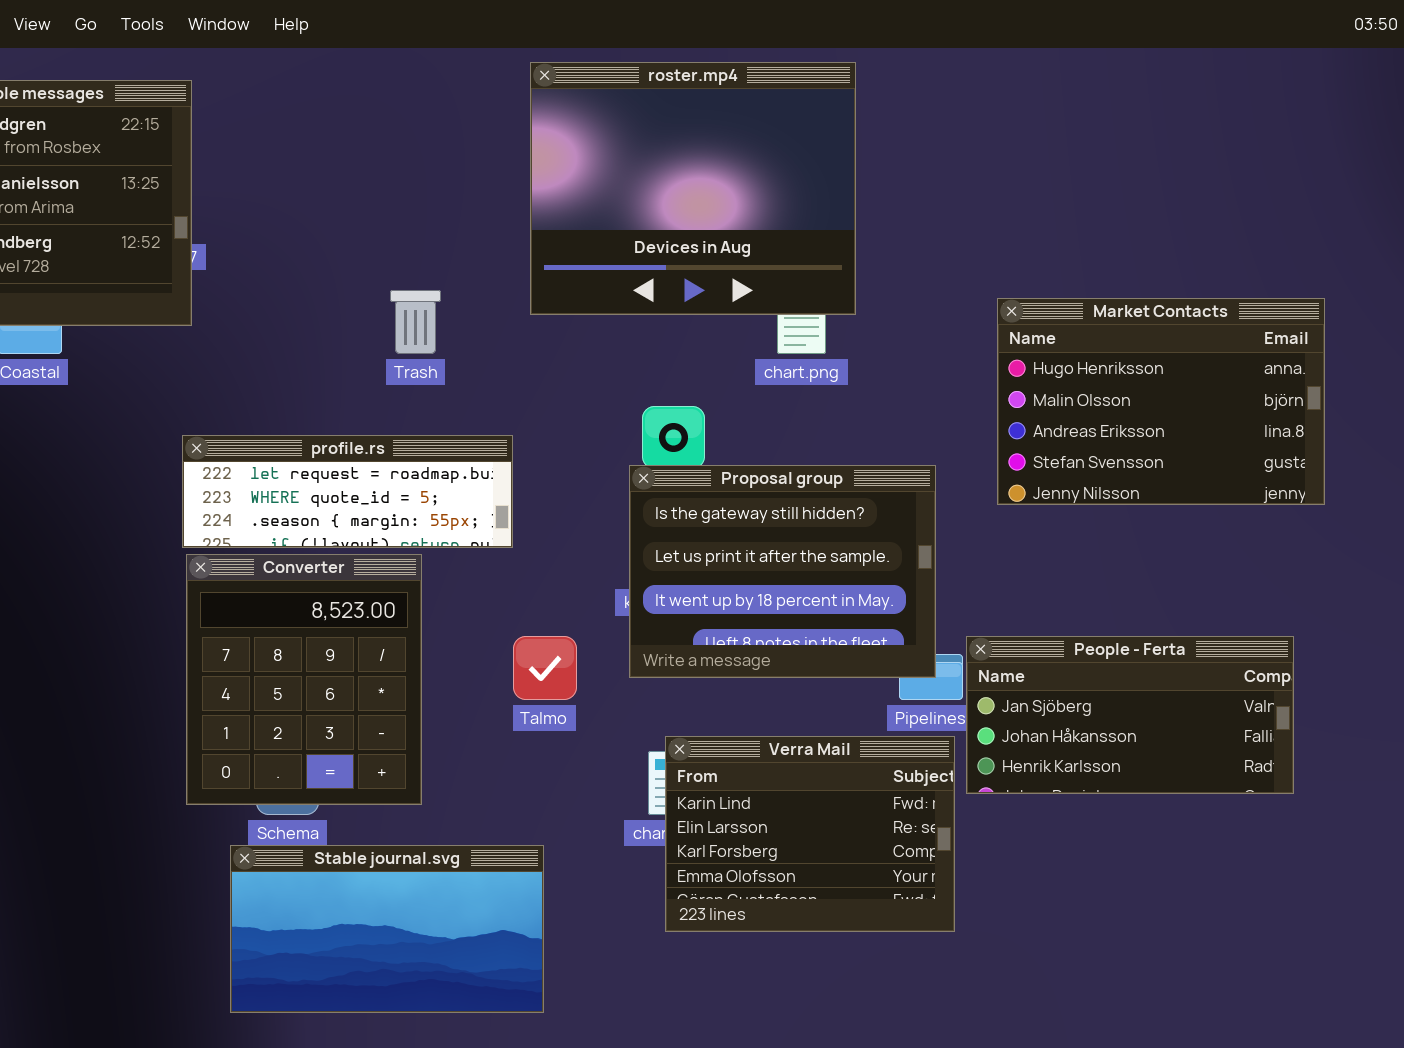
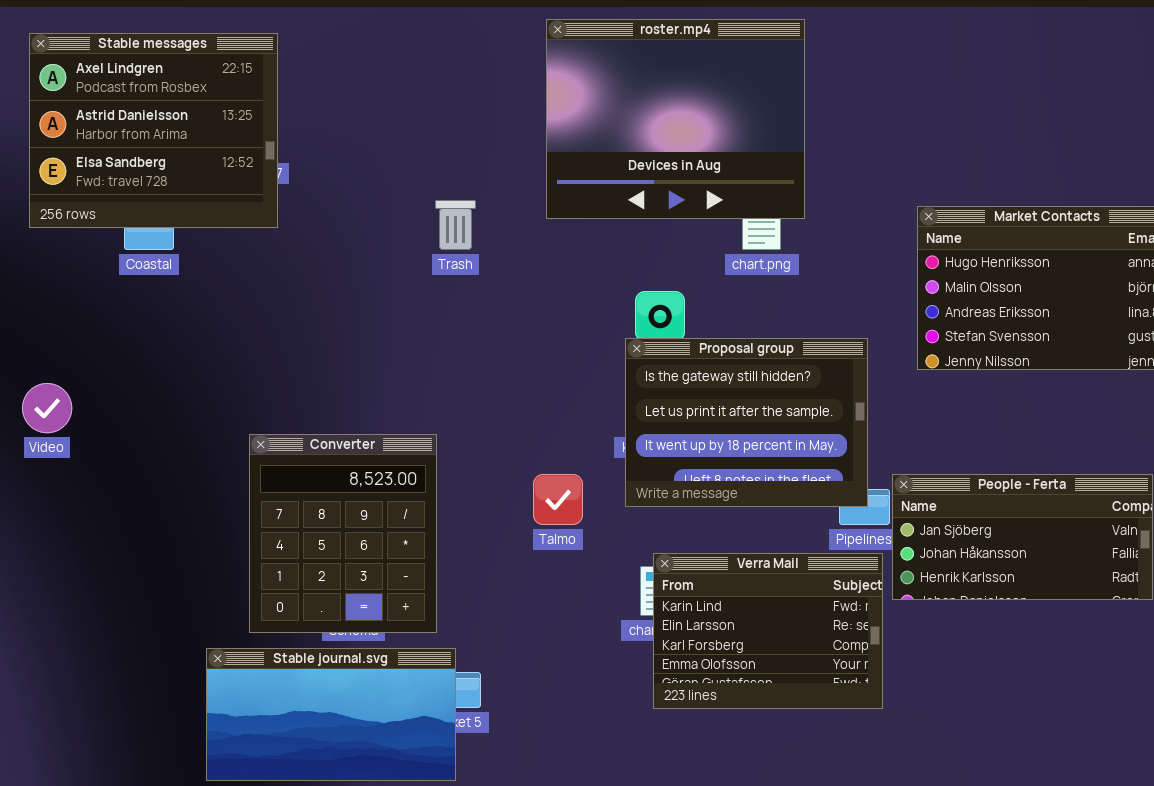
profile.rs: [182,435,513,548] -> none, closed
Converter: [186,554,422,805] -> [249,434,437,633], moved
Stable journal.svg: [230,845,544,1013] -> [206,648,456,781], moved

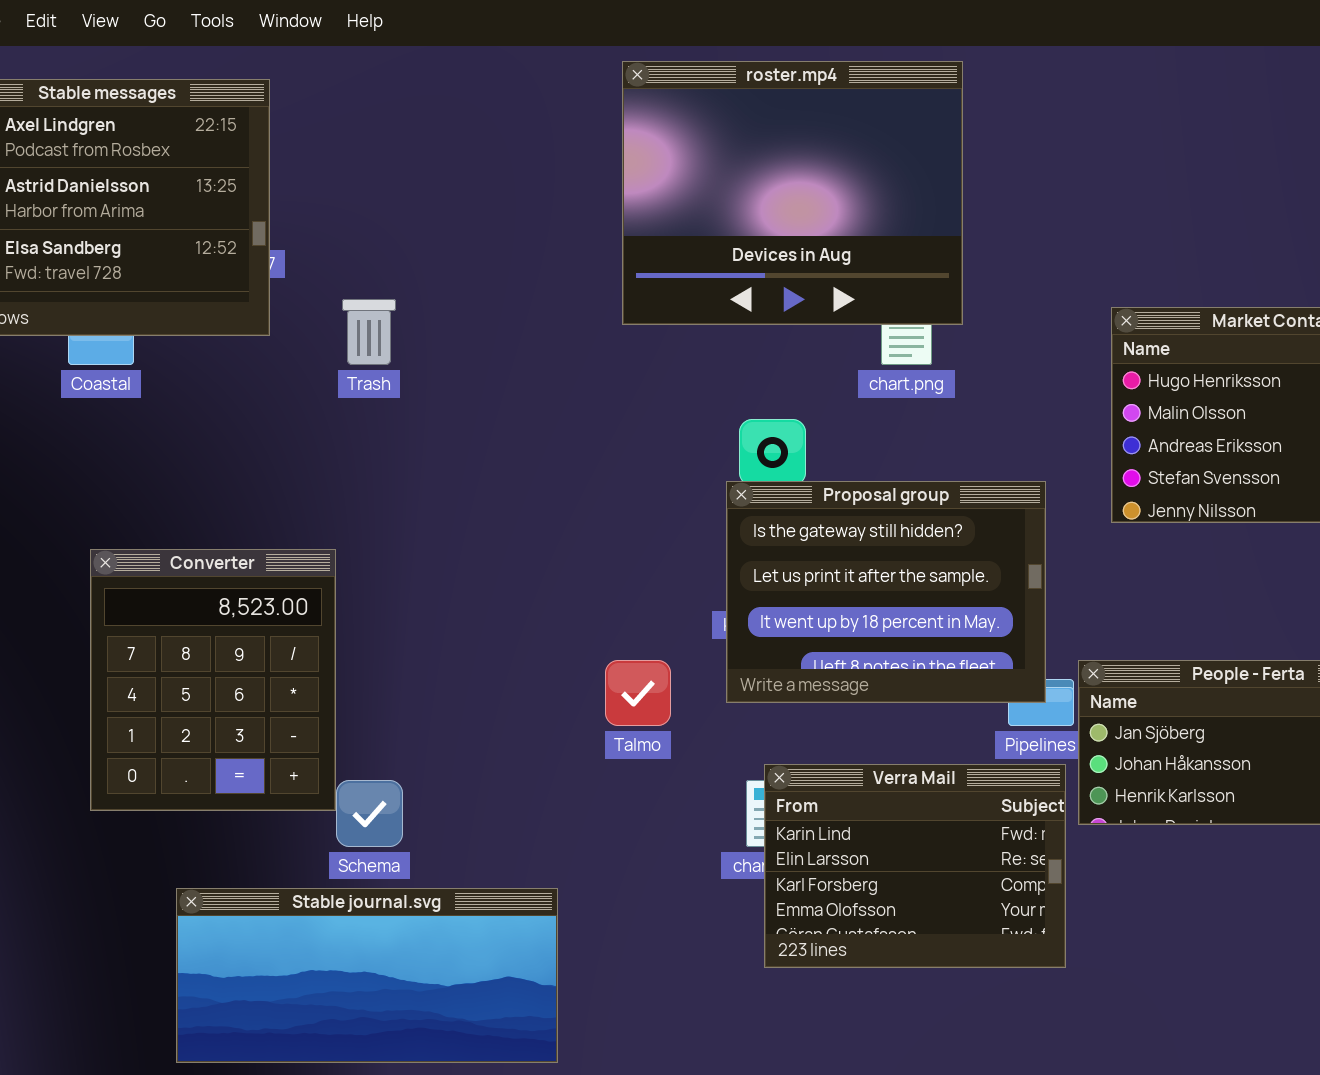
Trash: [435,200,476,250] -> [342,299,396,365], moved
Converter: [249,434,437,633] -> [90,549,336,811], moved
Stable journal.svg: [206,648,456,781] -> [176,888,558,1063], resized

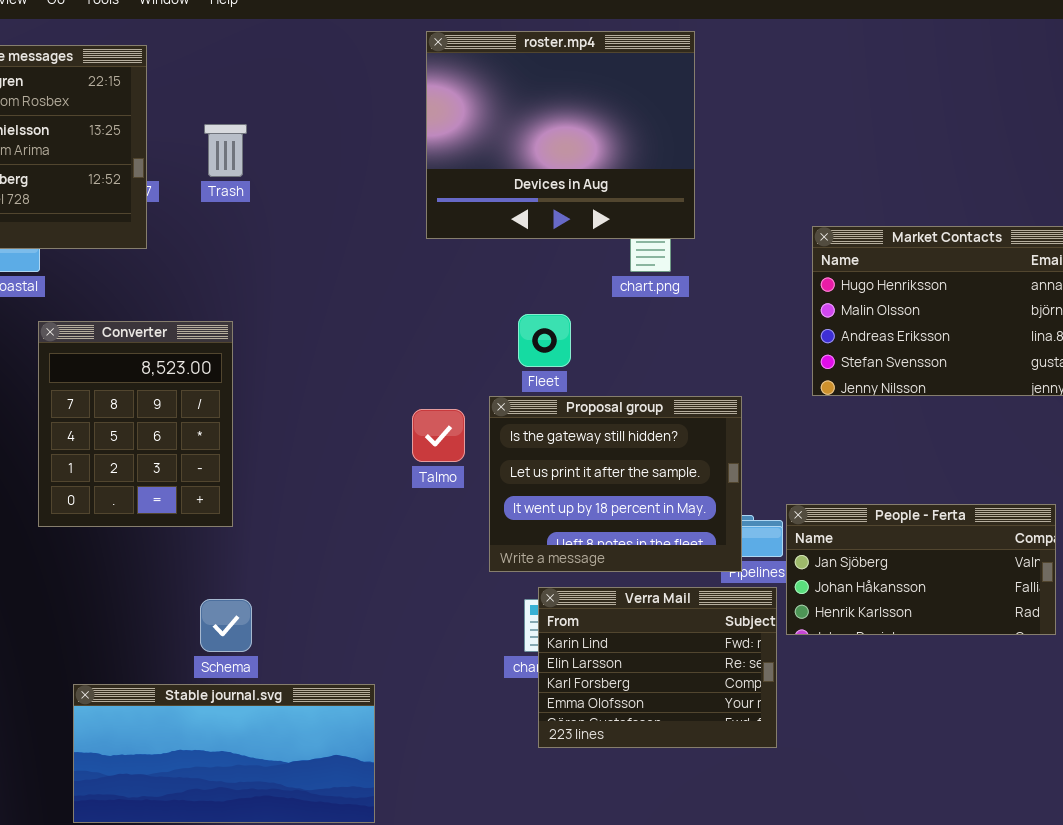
Trash: [342,299,396,365] -> [204,124,247,177], moved
Proposal group: [726,481,1046,703] -> [489,396,742,572], moved
Converter: [90,549,336,811] -> [38,321,233,527], moved
Talmo: [605,660,671,726] -> [412,409,465,462], moved

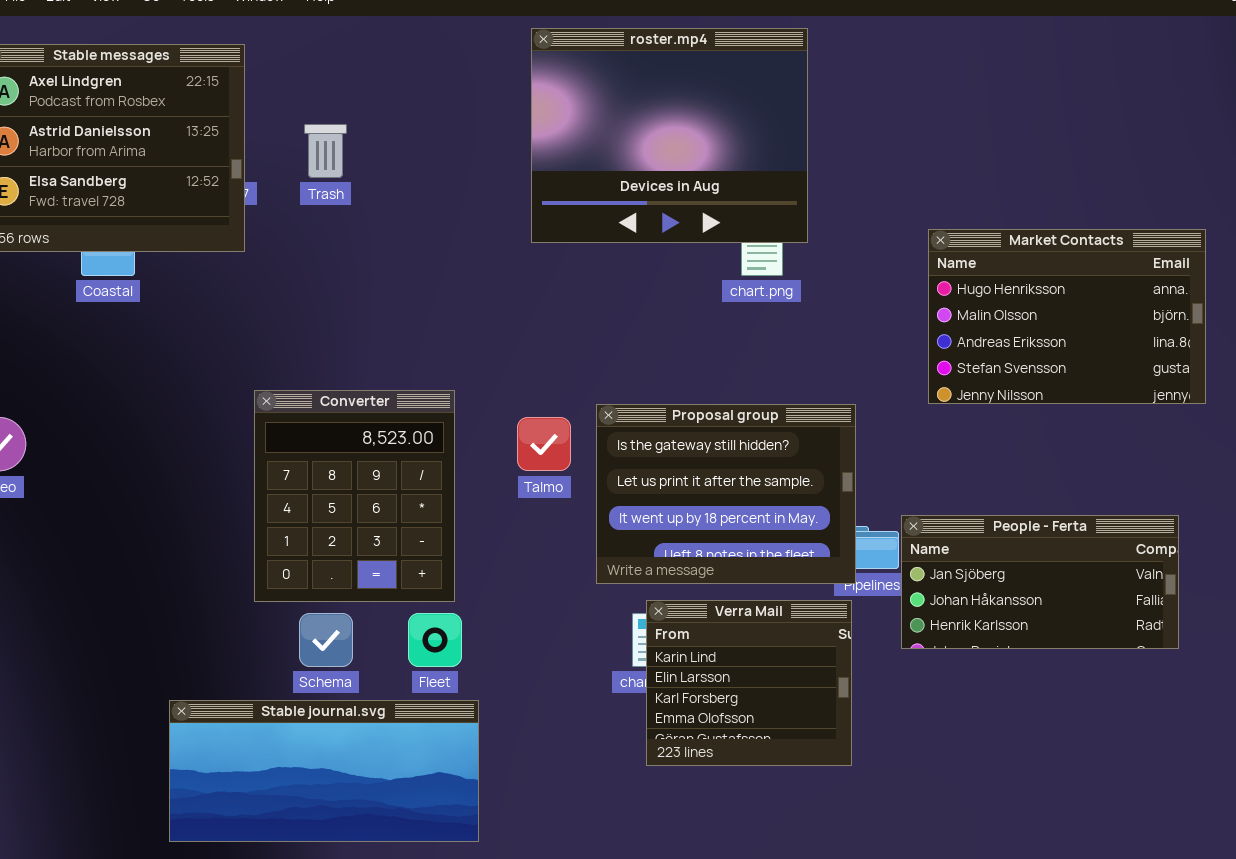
Fleet: [518,314,571,367] -> [408,613,462,667], moved
Converter: [38,321,233,527] -> [254,390,455,602], moved
Verra Mail: [538,587,777,748] -> [646,600,852,766], resized

